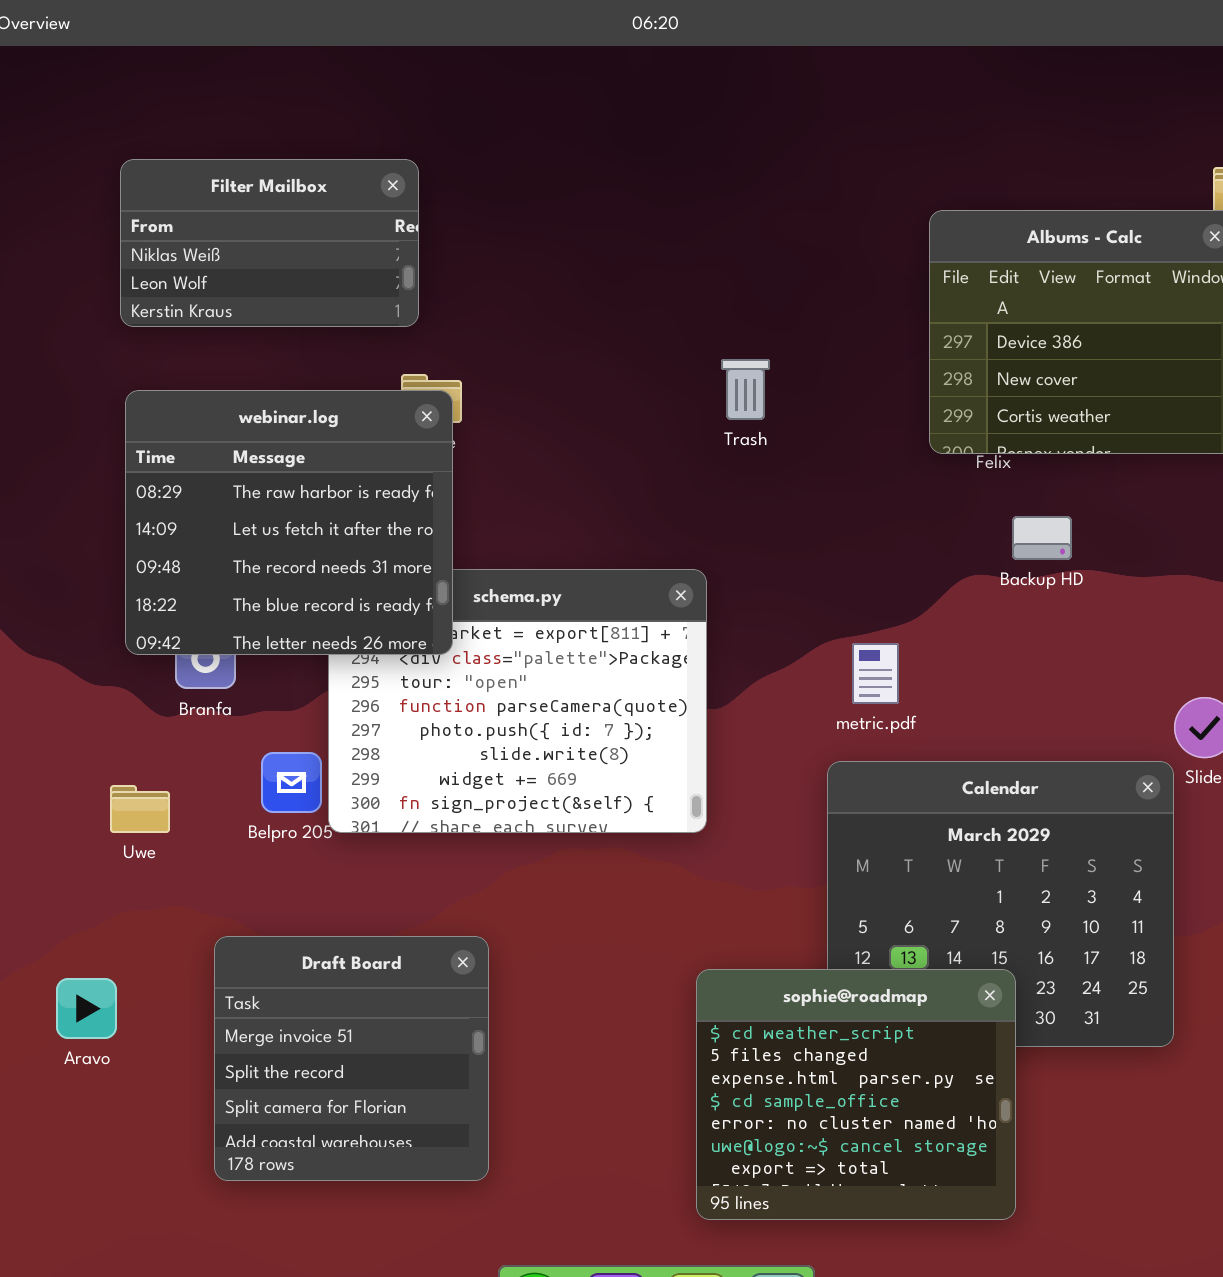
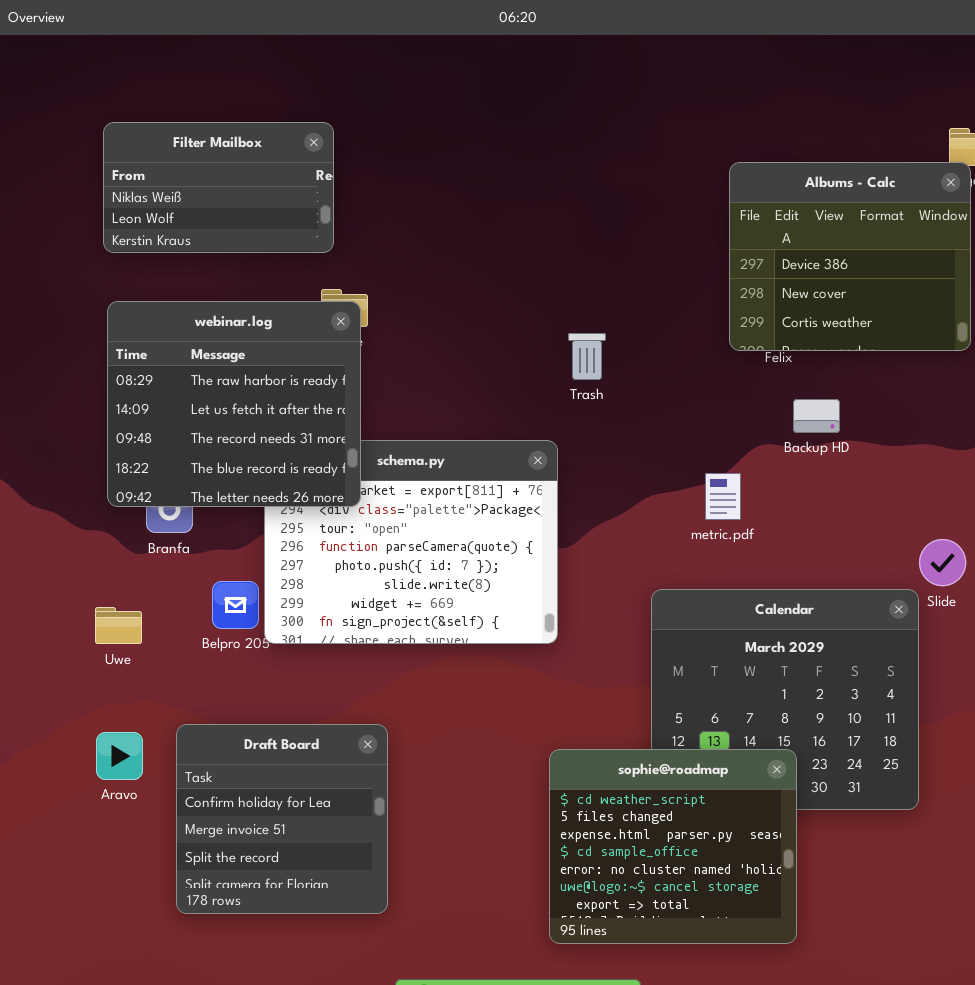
Trash: [721,359,770,420] -> [568,333,606,380], moved
metric.pdf: [852,643,899,704] -> [705,473,741,520], moved
Draft Board: [214,936,489,1181] -> [176,724,388,914], scrolled up 1 row
Aravo: [56,978,117,1039] -> [96,732,143,780], moved

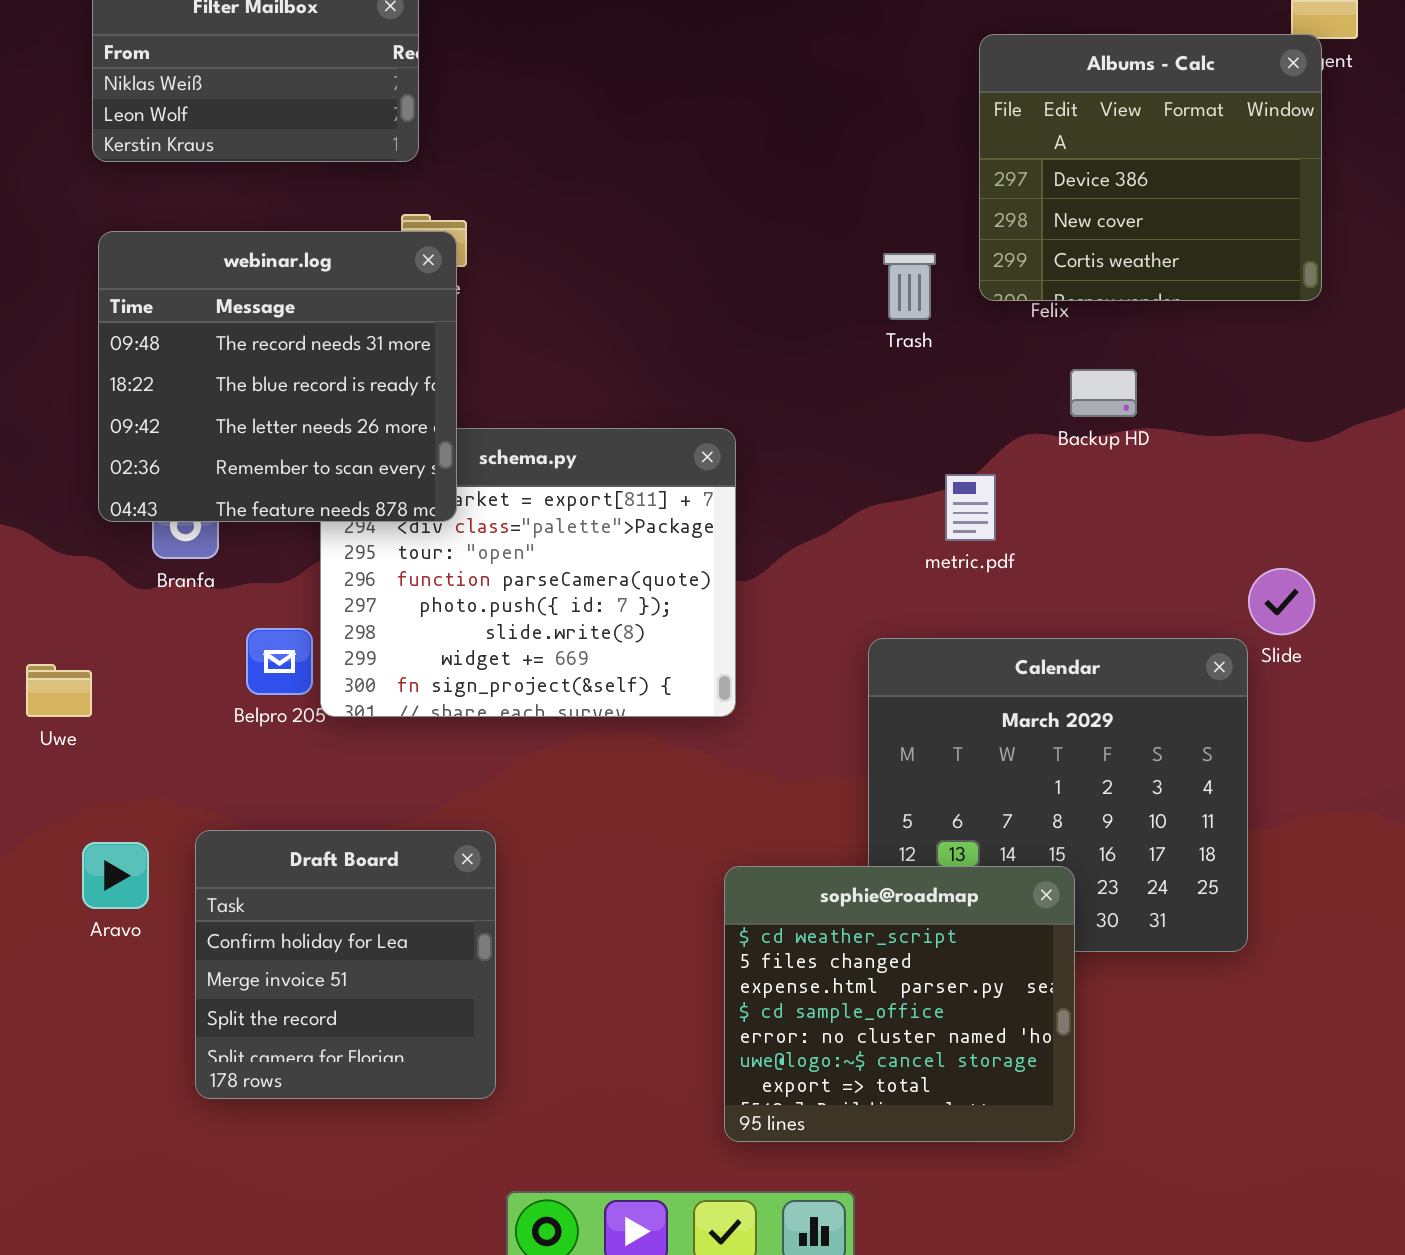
webinar.log: [107,301,361,507] -> [98,231,457,522], scrolled down 2 rows
Trash: [568,333,606,380] -> [883,253,936,320], moved
Uwe: [95,607,142,644] -> [26,664,92,717], moved

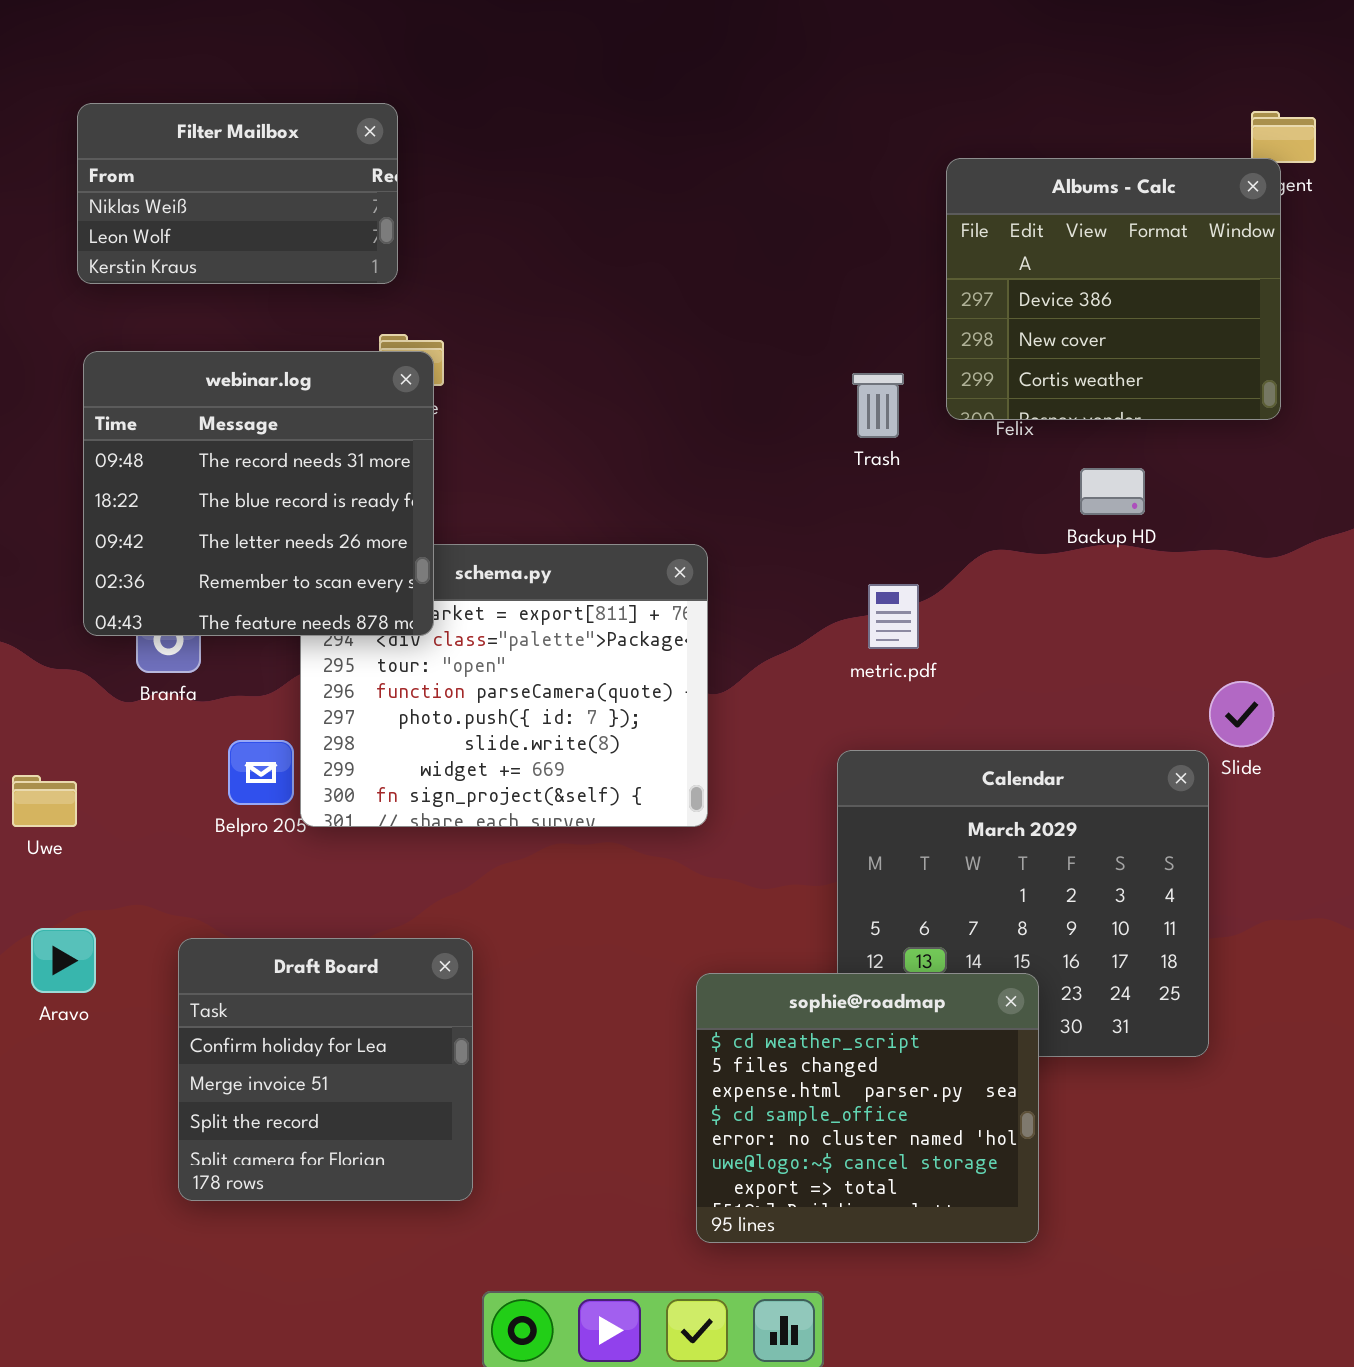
Backup HD: [1070,369,1137,417] -> [1080,468,1145,515], moved
metric.pdf: [945,474,996,541] -> [868,584,919,649], moved
Aravo: [82,842,149,909] -> [31,928,96,993], moved

